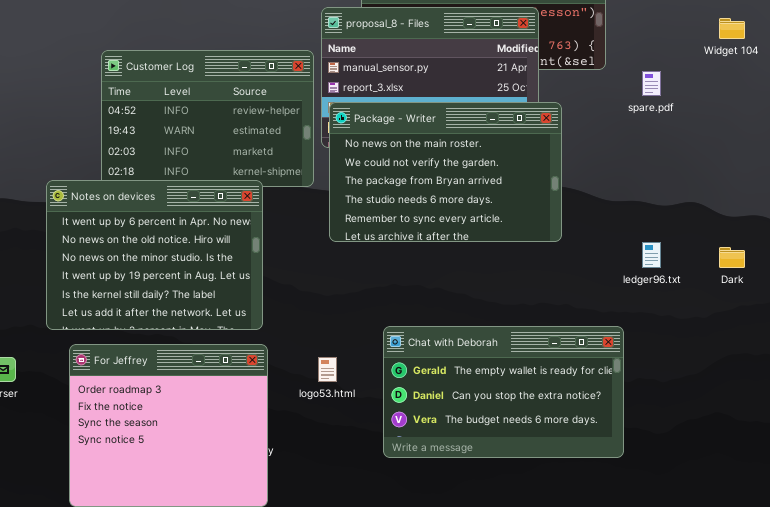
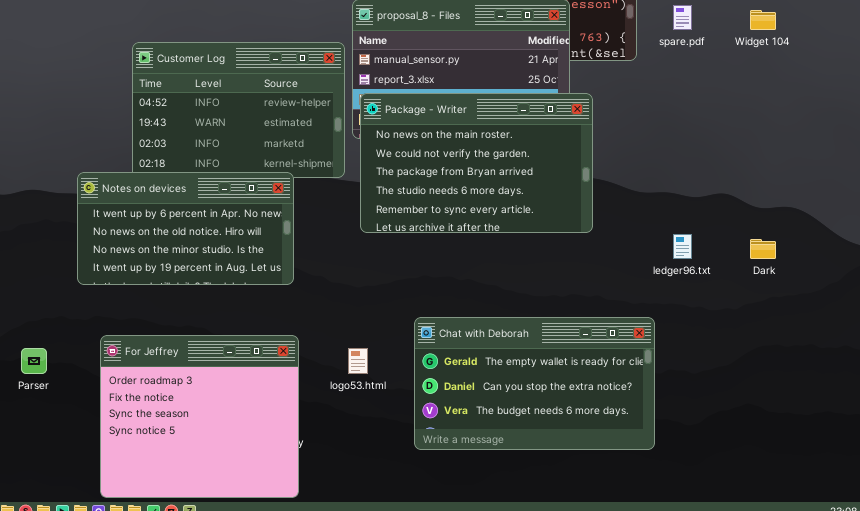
spare.pdf: [642,71,661,96] -> [673,5,692,30], moved
Notes on devices: [46,180,263,330] -> [77,172,294,285], resized

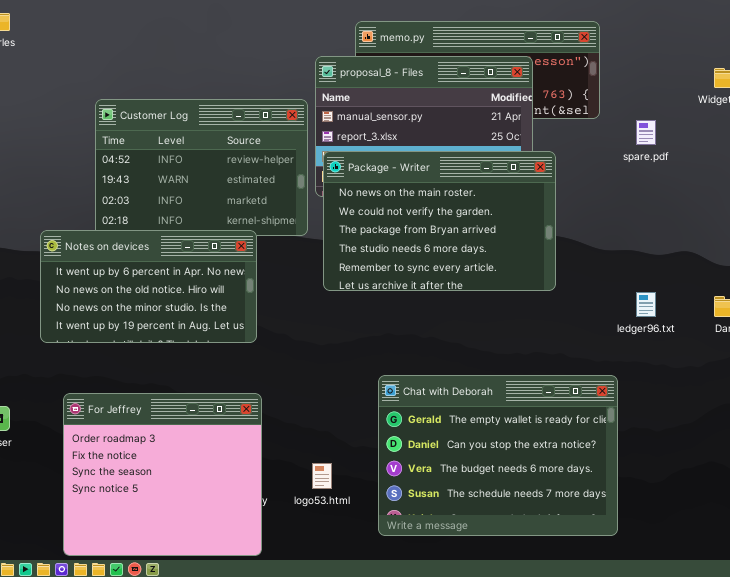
spare.pdf: [673,5,692,30] -> [636,120,656,145], moved
Chat with Deborah: [414,317,655,450] -> [378,375,618,536], resized
logo53.html: [348,348,368,374] -> [312,463,332,489], moved

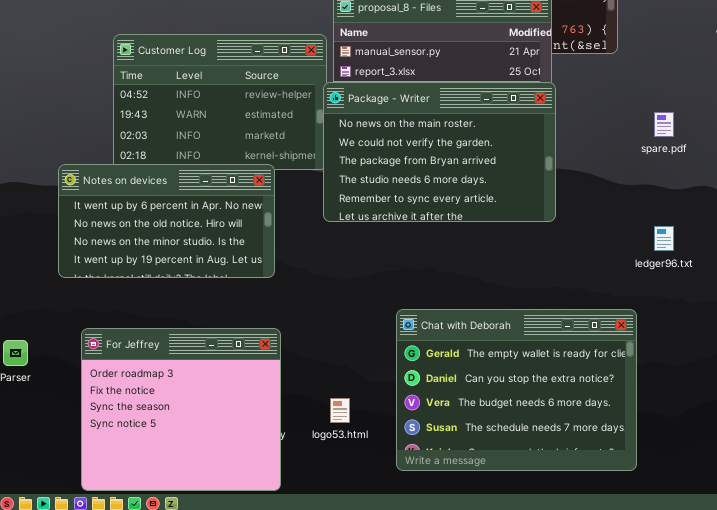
spare.pdf: [636,120,656,145] -> [654,112,674,137], moved
Package - Writer: [323,151,556,291] -> [323,82,556,222], moved

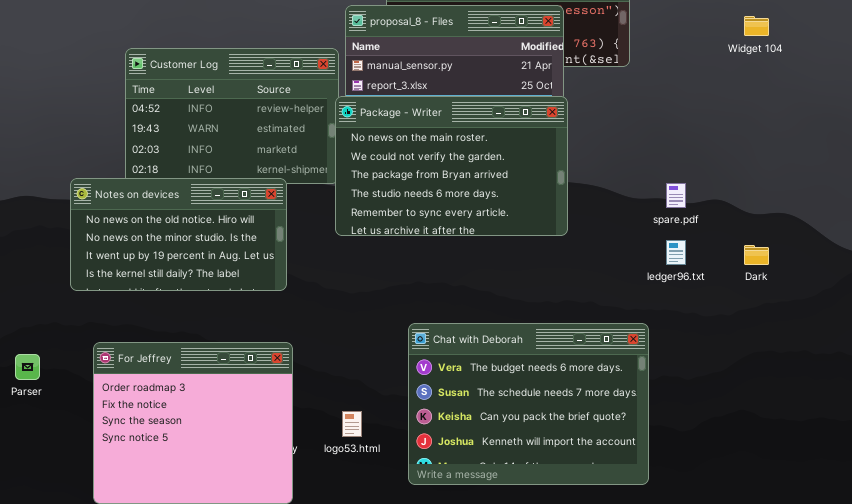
spare.pdf: [654,112,674,137] -> [666,183,686,208], moved
Notes on devices: [58,164,275,278] -> [70,178,287,291], scrolled down 1 row
Chat with Deborah: [396,309,637,471] -> [408,323,649,485], scrolled down 2 rows

